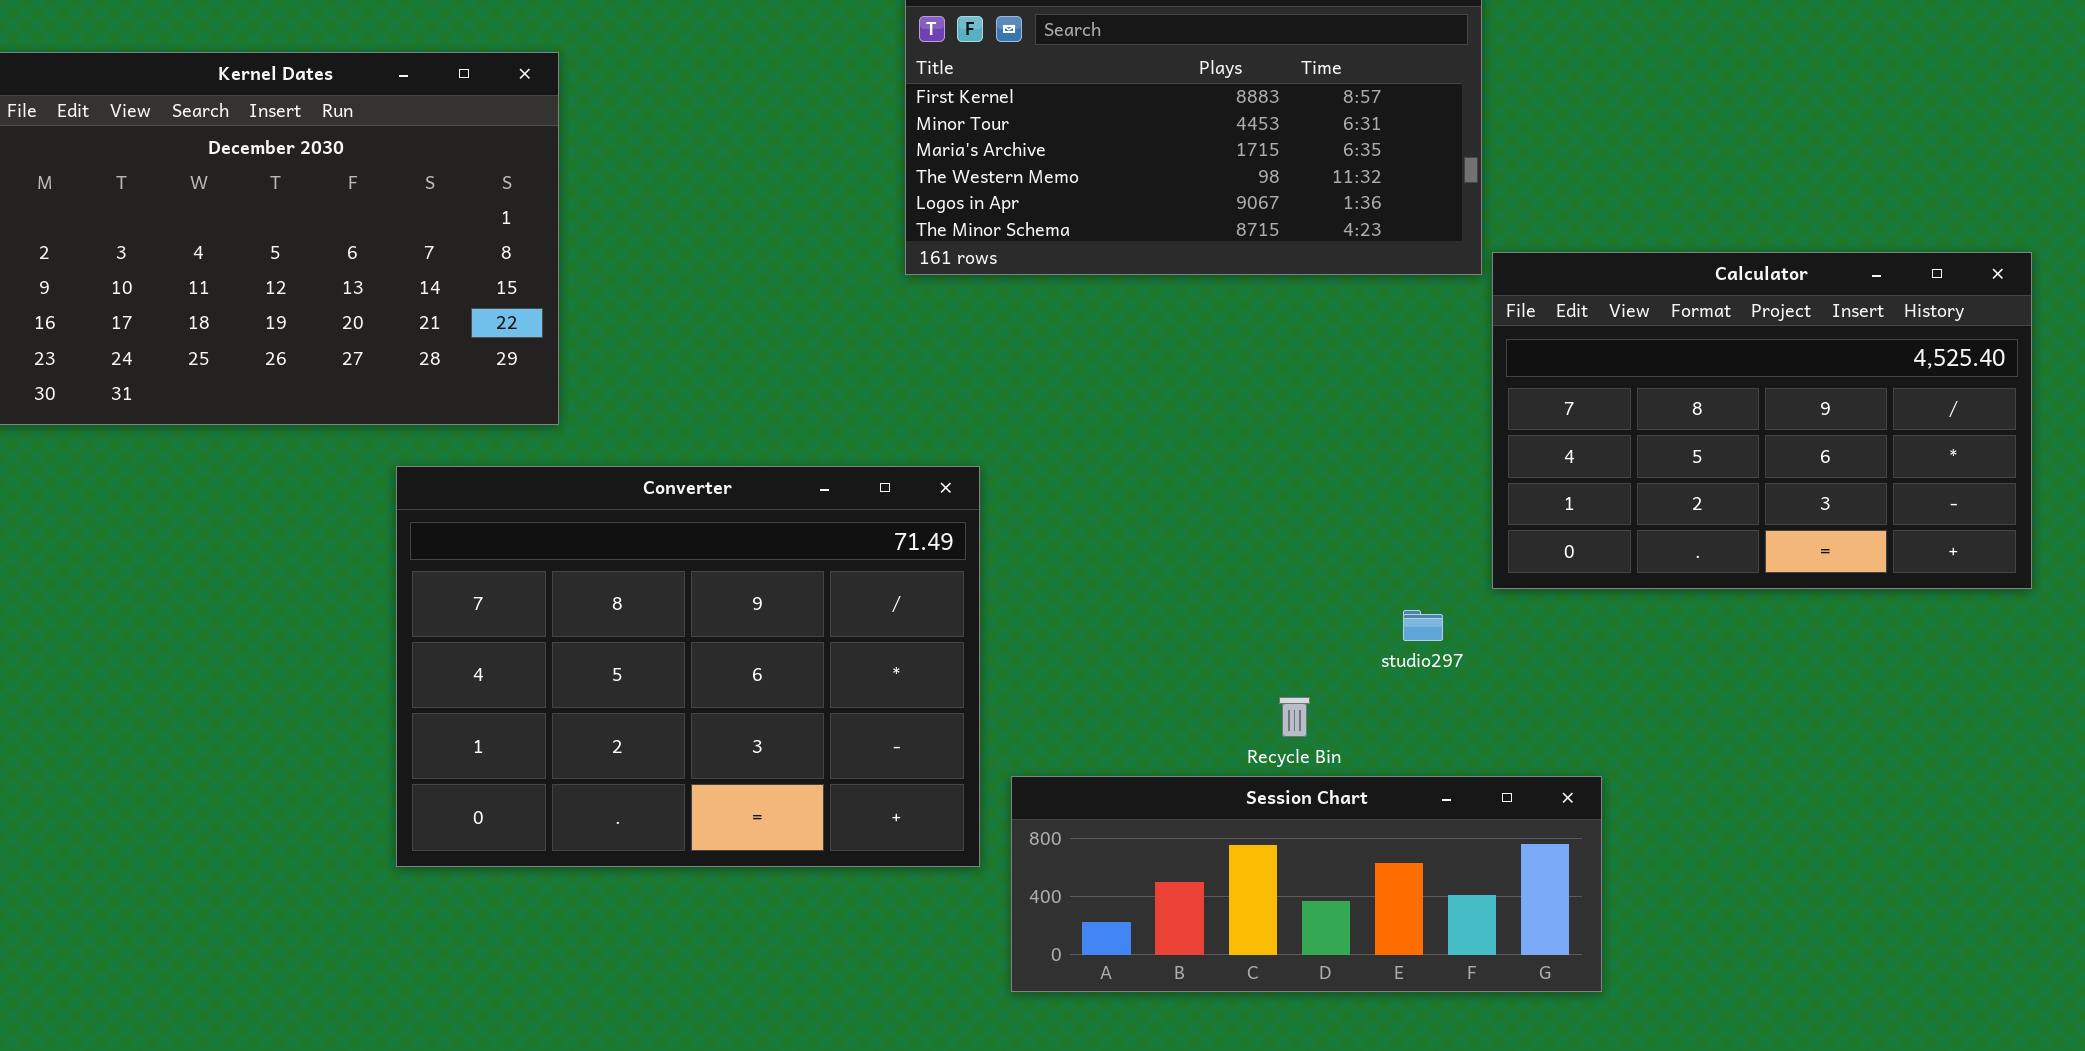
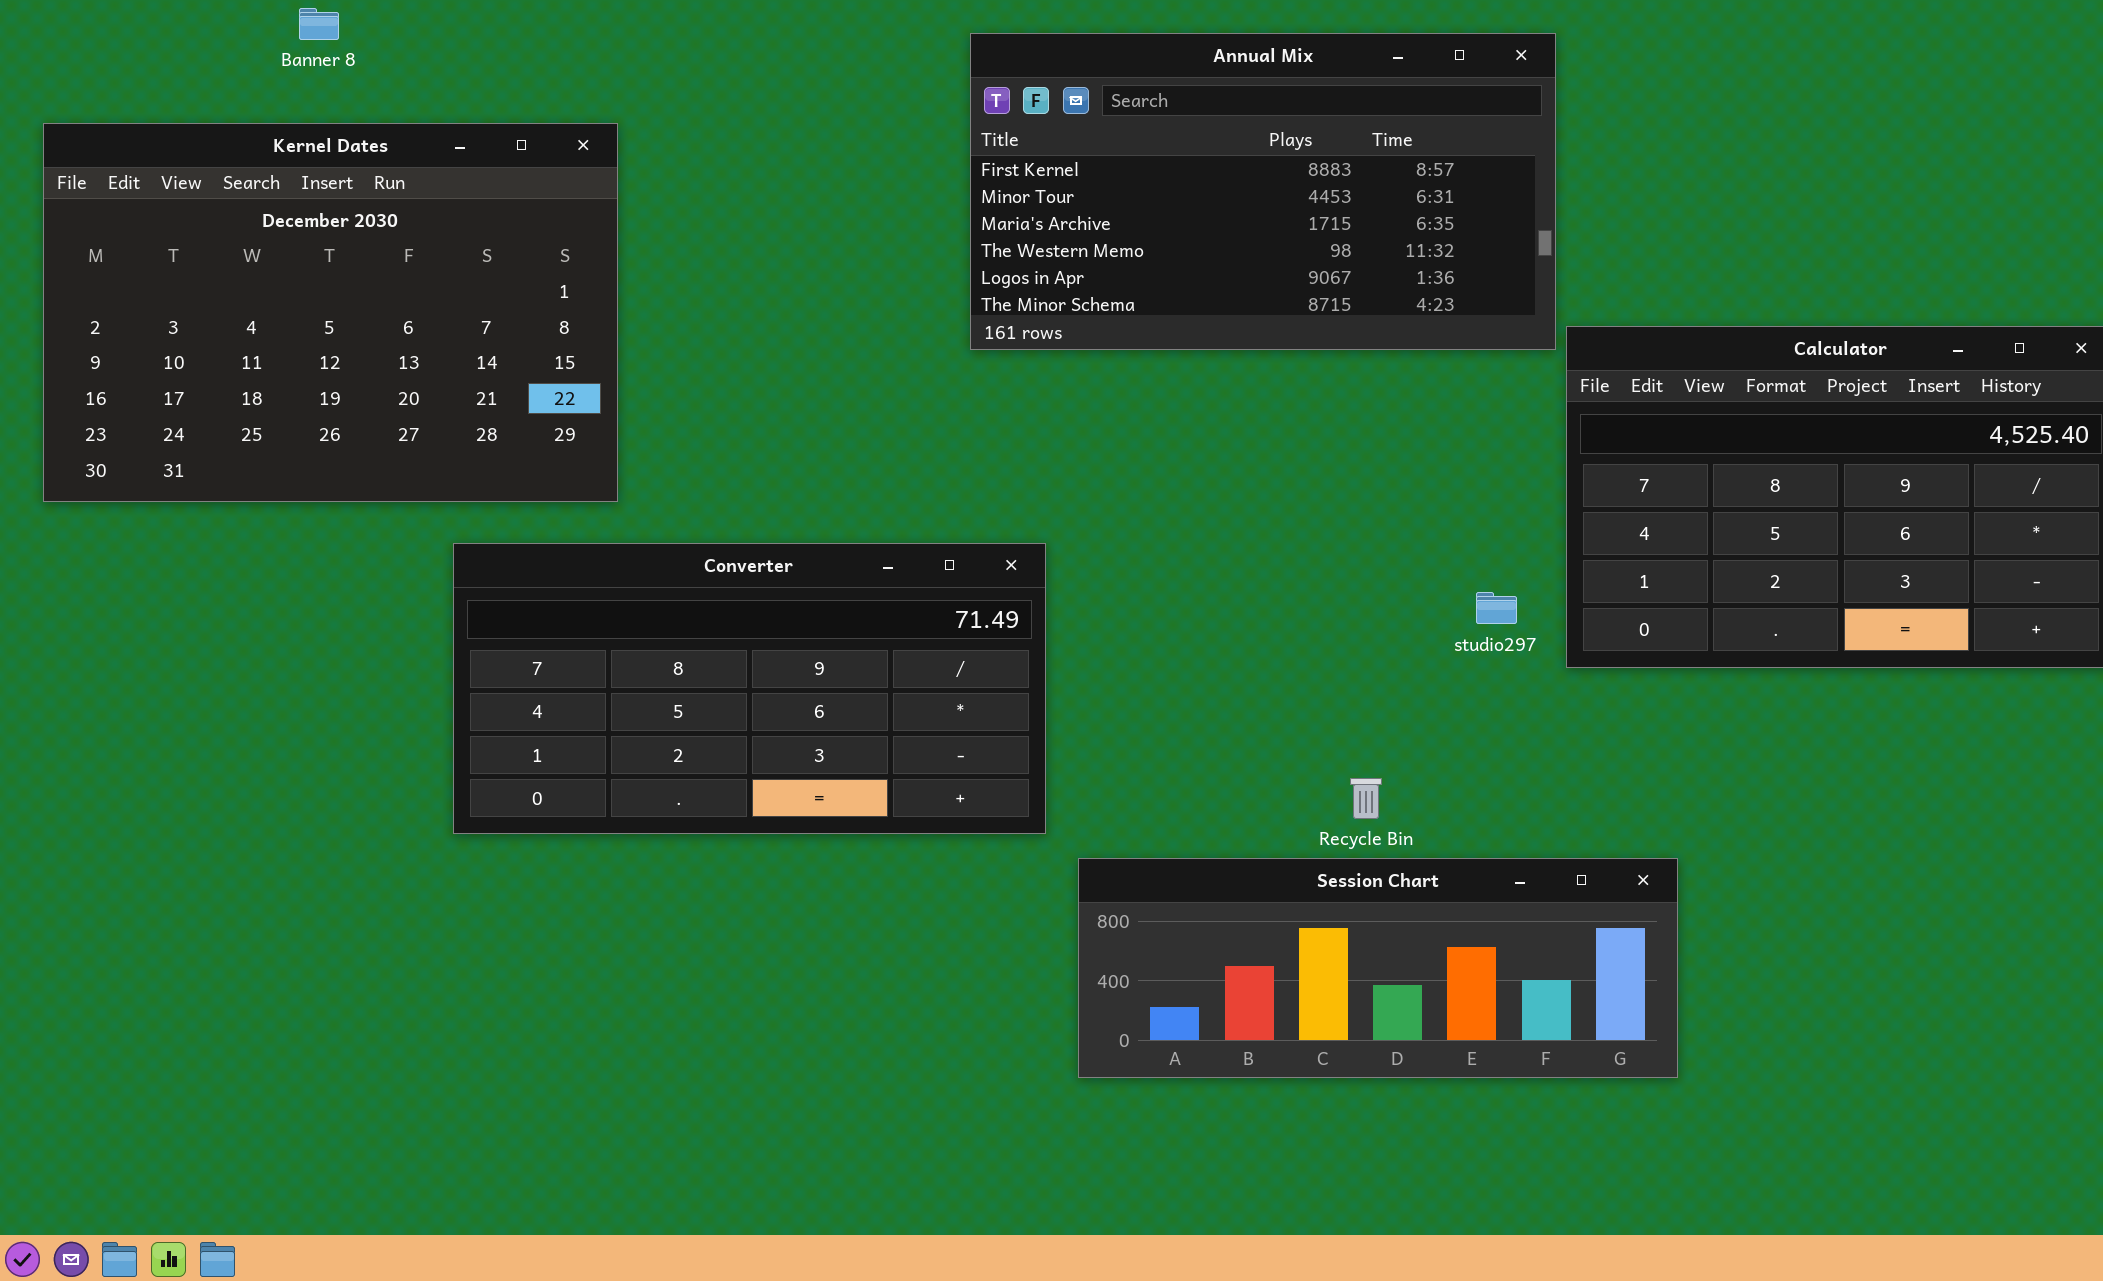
Converter: [396,466,980,867] -> [453,543,1046,834], resized
studio297: [1403,610,1443,641] -> [1476,592,1517,624], moved

